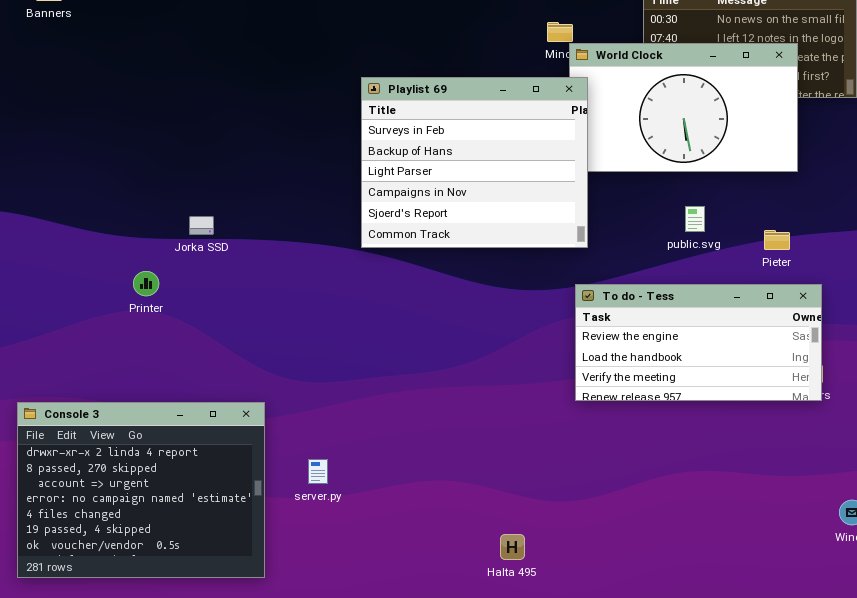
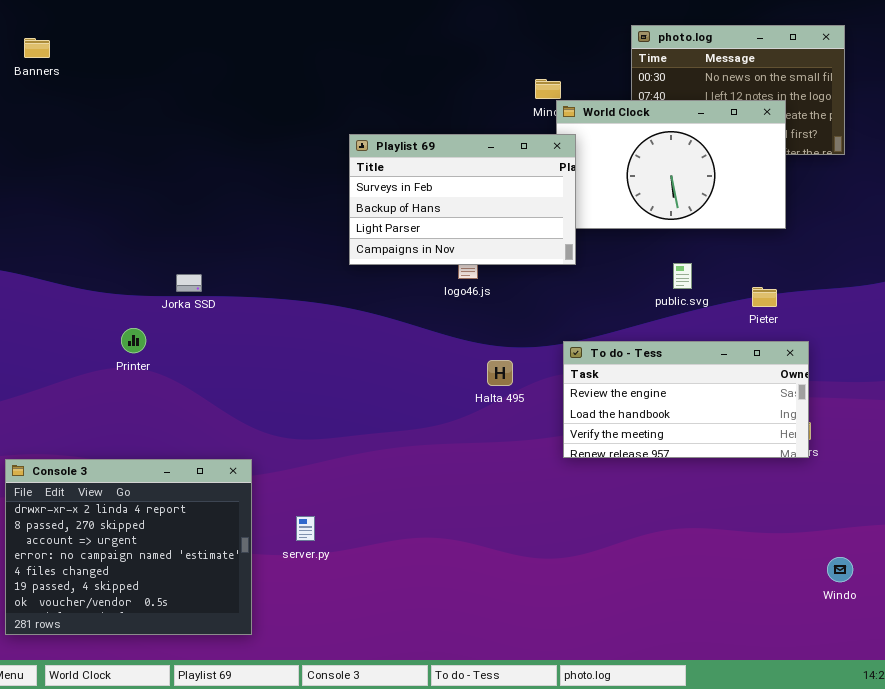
Playlist 69: [361,77,588,248] -> [349,134,576,265], resized
Halta 495: [500,534,525,560] -> [487,360,513,386], moved

